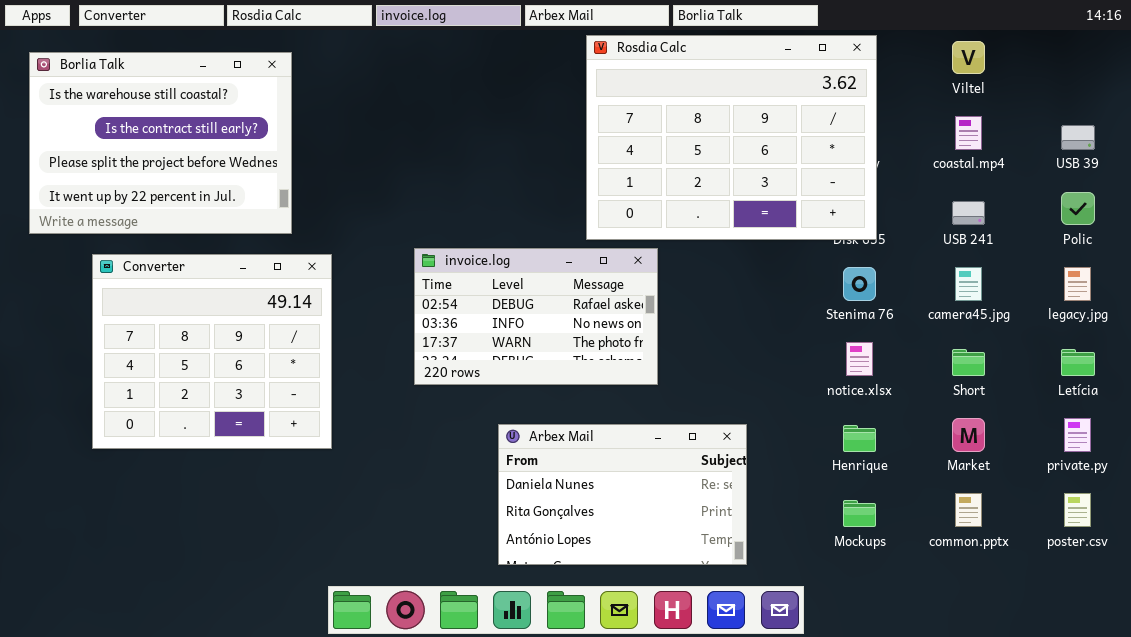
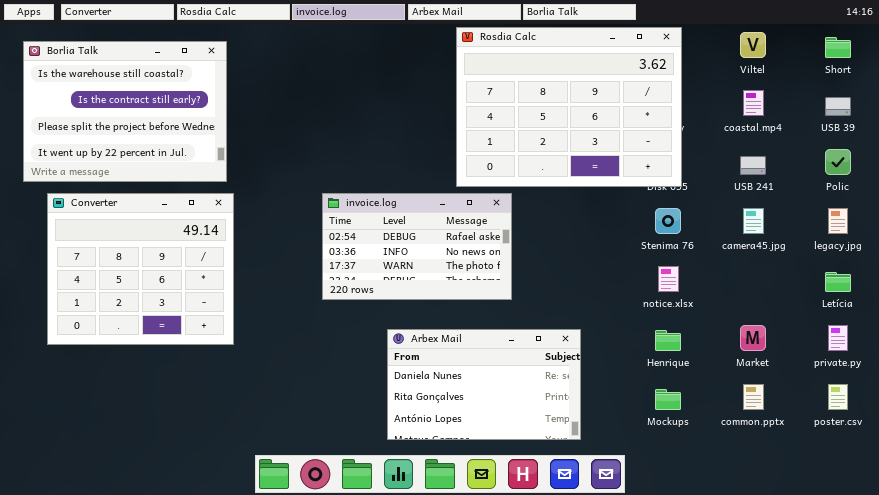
Converter: [92,254,332,449] -> [47,193,234,345], moved
Short: [952,349,985,376] -> [825,37,851,58], moved

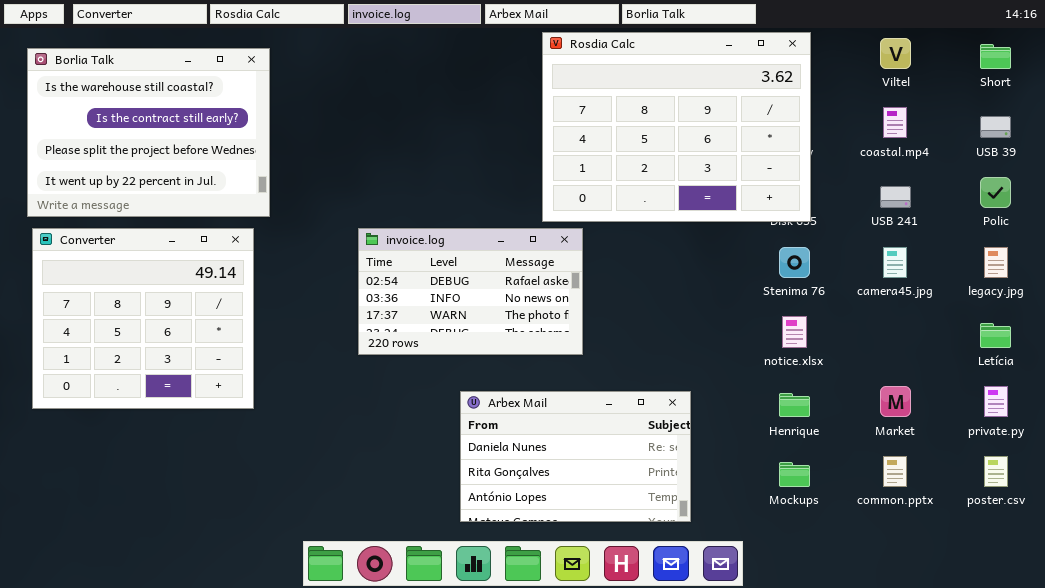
Converter: [47,193,234,345] -> [32,228,254,409], moved
invoice.log: [322,193,512,300] -> [358,228,583,355], moved

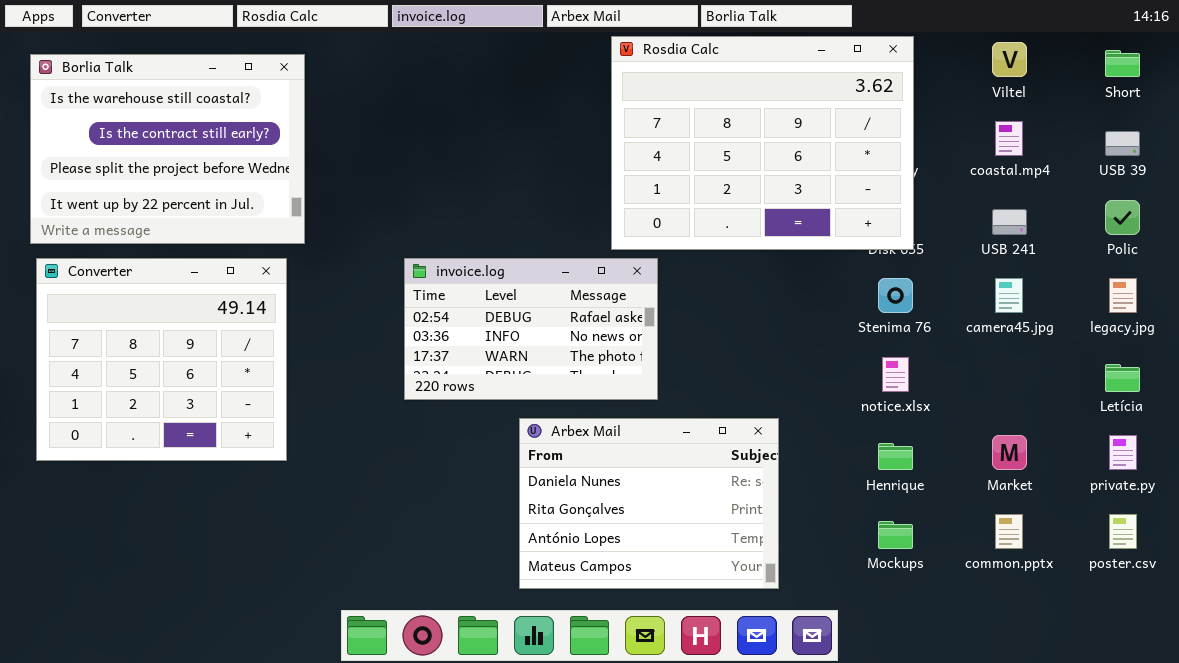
Arbex Mail: [460,391,691,522] -> [519,418,779,589], resized

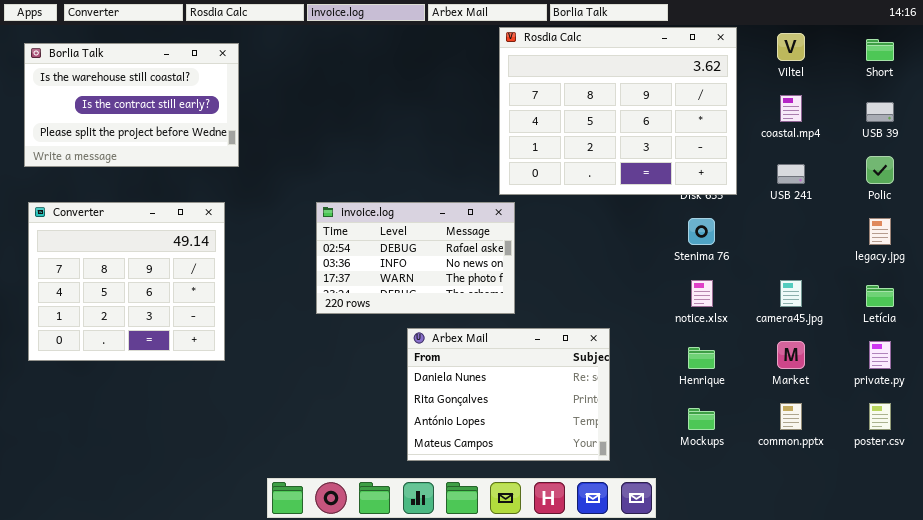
Rosdia Calc: [611,36,914,250] -> [499,27,737,195], moved
Borlia Talk: [30,54,305,244] -> [24,43,239,167], resized
camera45.jpg: [995,278,1023,313] -> [780,280,802,307], moved

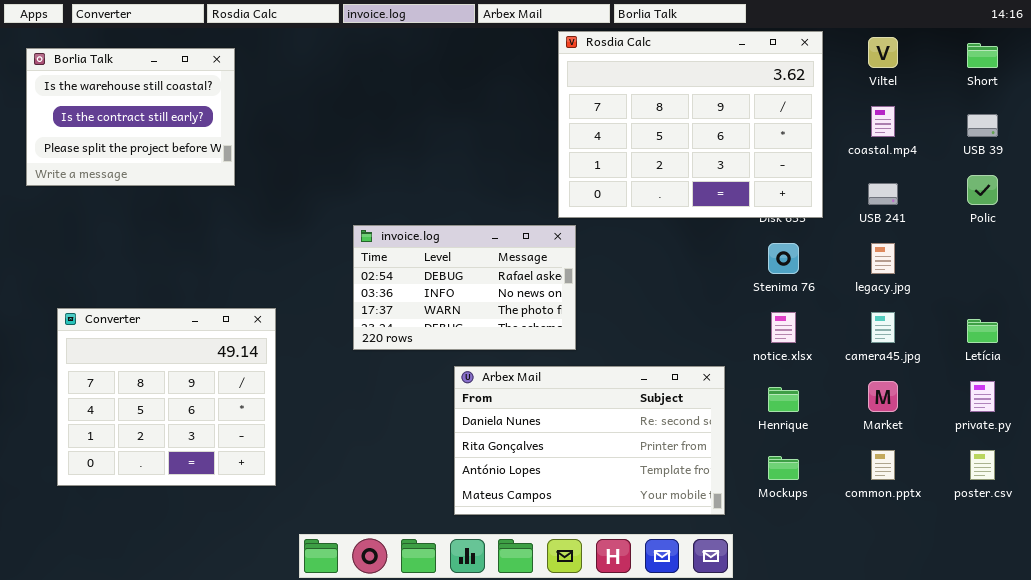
Borlia Talk: [24,43,239,167] -> [26,48,235,186], resized
Converter: [28,202,225,361] -> [57,308,276,486], moved
legacy.jpg: [869,218,891,245] -> [871,243,895,274], moved
Arbex Mail: [407,328,610,461] -> [454,366,725,515], resized

